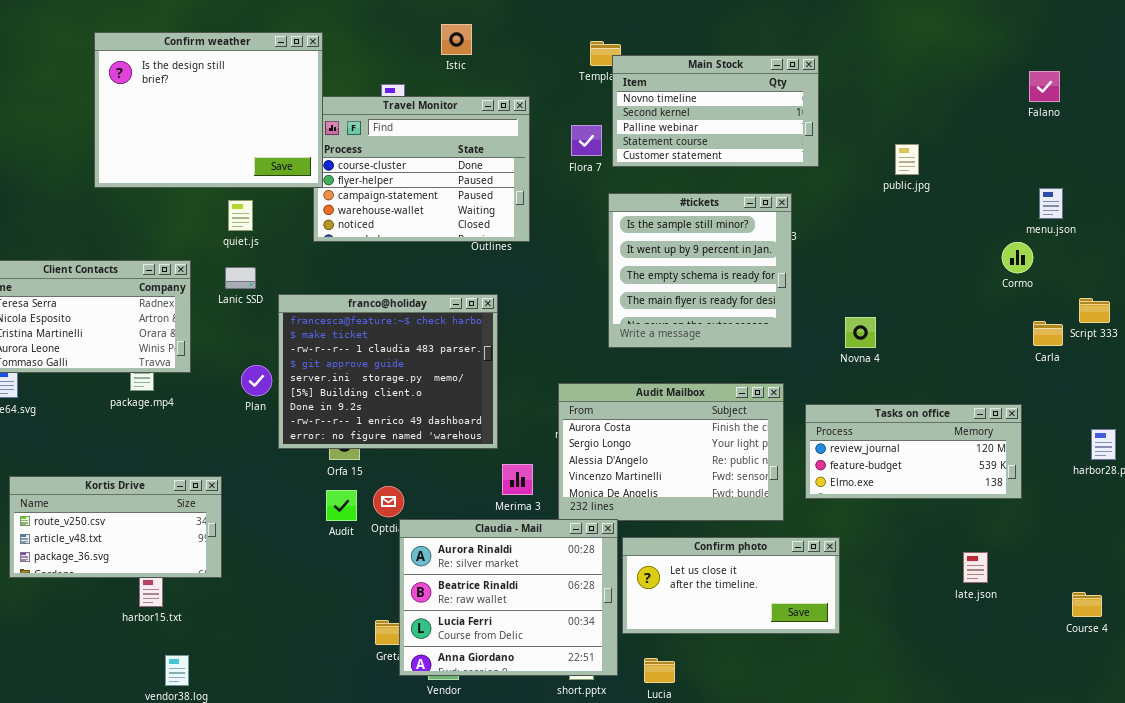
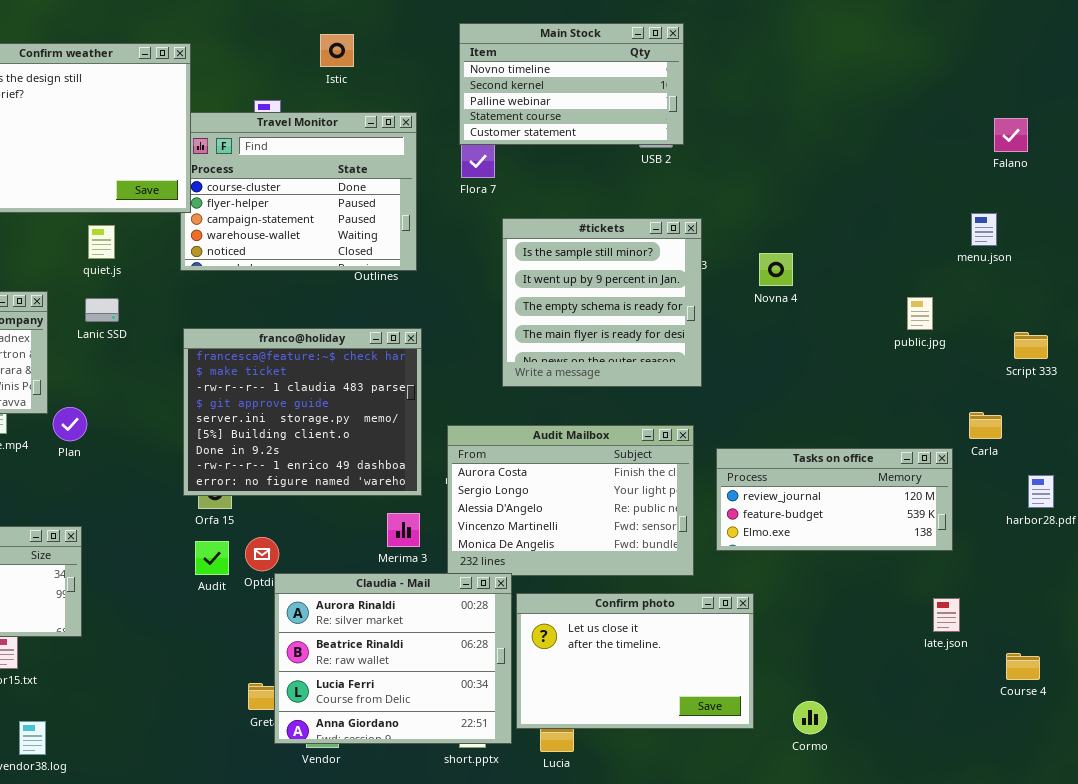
Main Stock: [612,55,819,167] -> [459,23,684,145], moved
Falano: [1029,71,1060,102] -> [994,118,1028,152], moved
public.jpg: [895,144,919,175] -> [907,297,933,330], moved
Cormo: [1002,242,1033,273] -> [793,701,827,734], moved
franco@holiday: [278,294,498,449] -> [183,328,422,496], moved
Novna 4: [845,317,876,348] -> [759,253,793,286], moved
Carla: [1033,321,1063,346] -> [969,412,1002,439], moved
Plan: [241,365,272,396] -> [53,407,87,441], moved
Confirm photo: [622,537,840,634] -> [516,593,754,729], resized
late.json: [963,552,988,583] -> [933,598,960,632], moved

